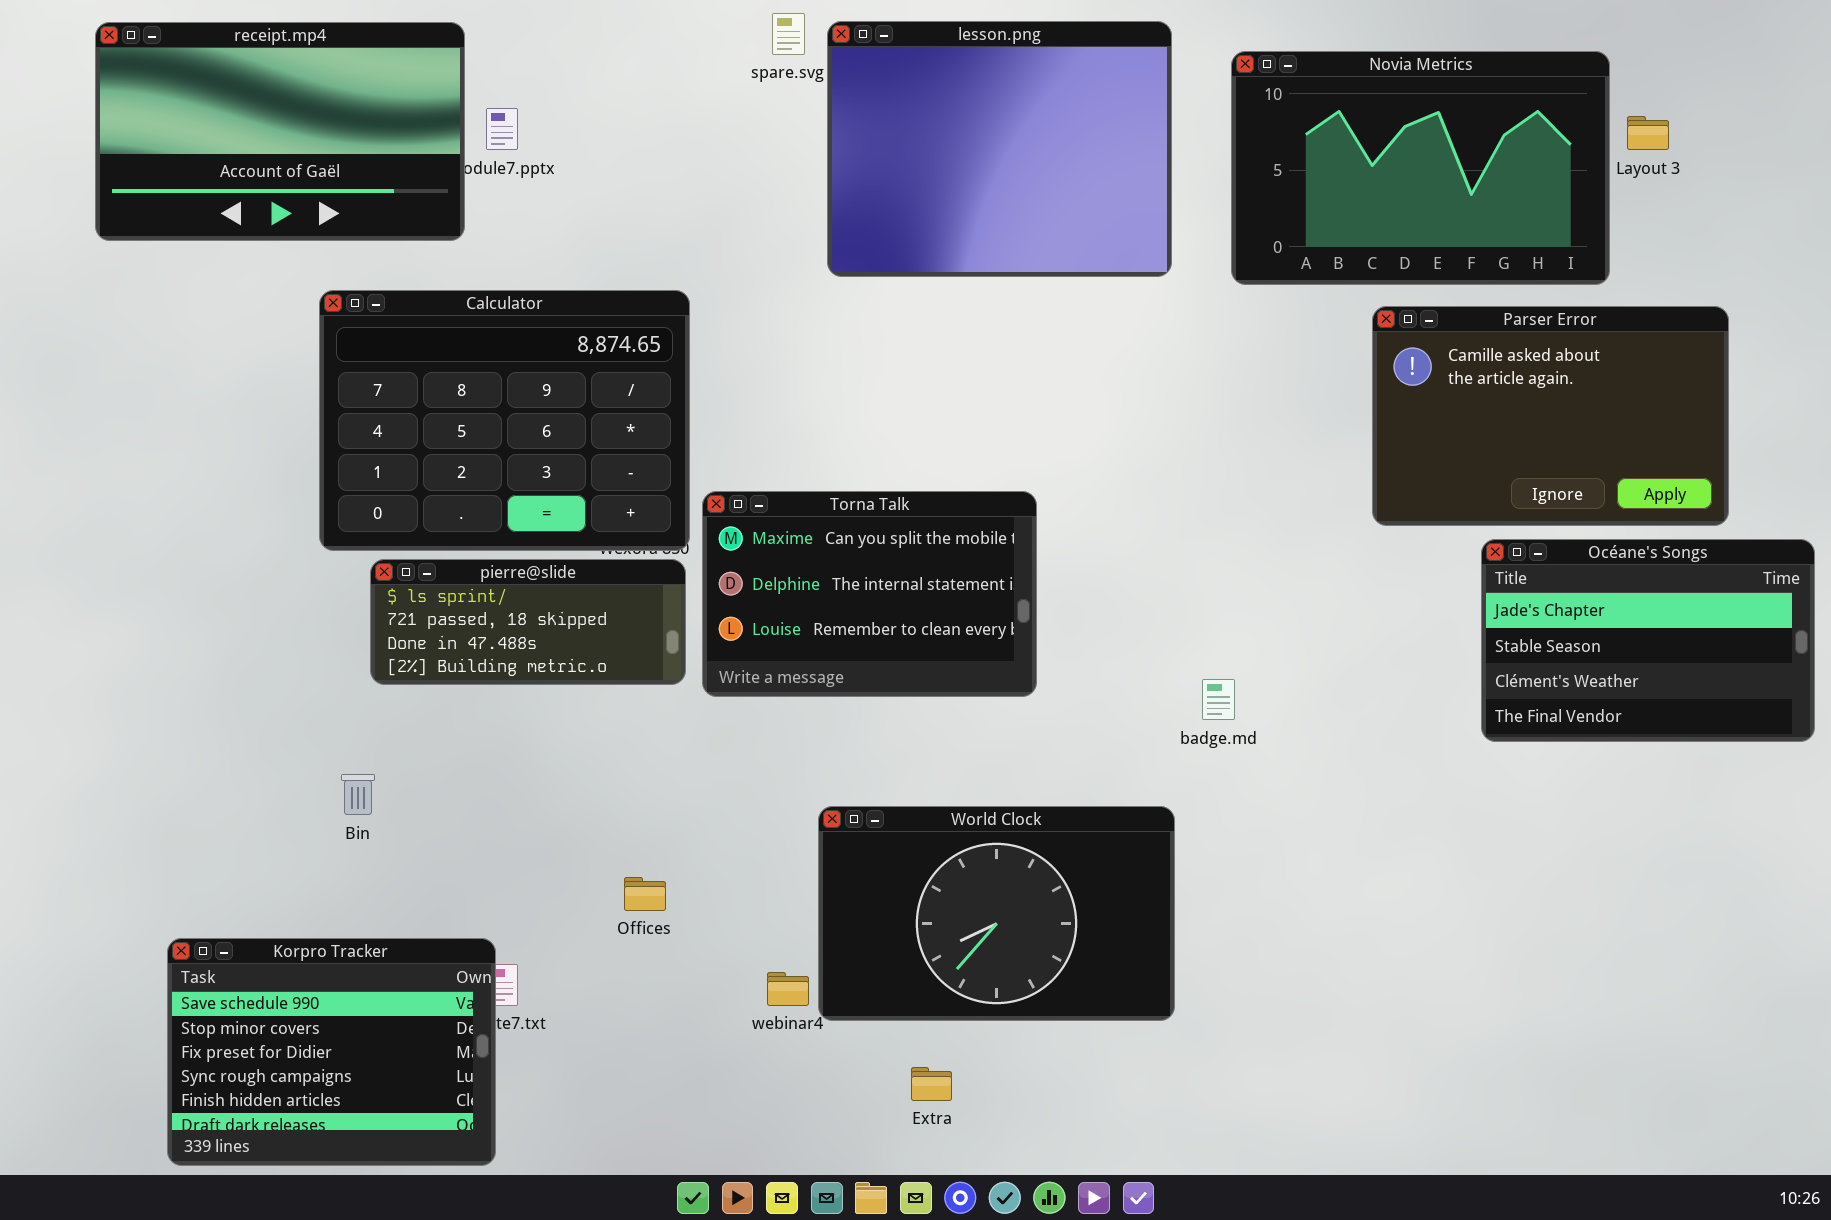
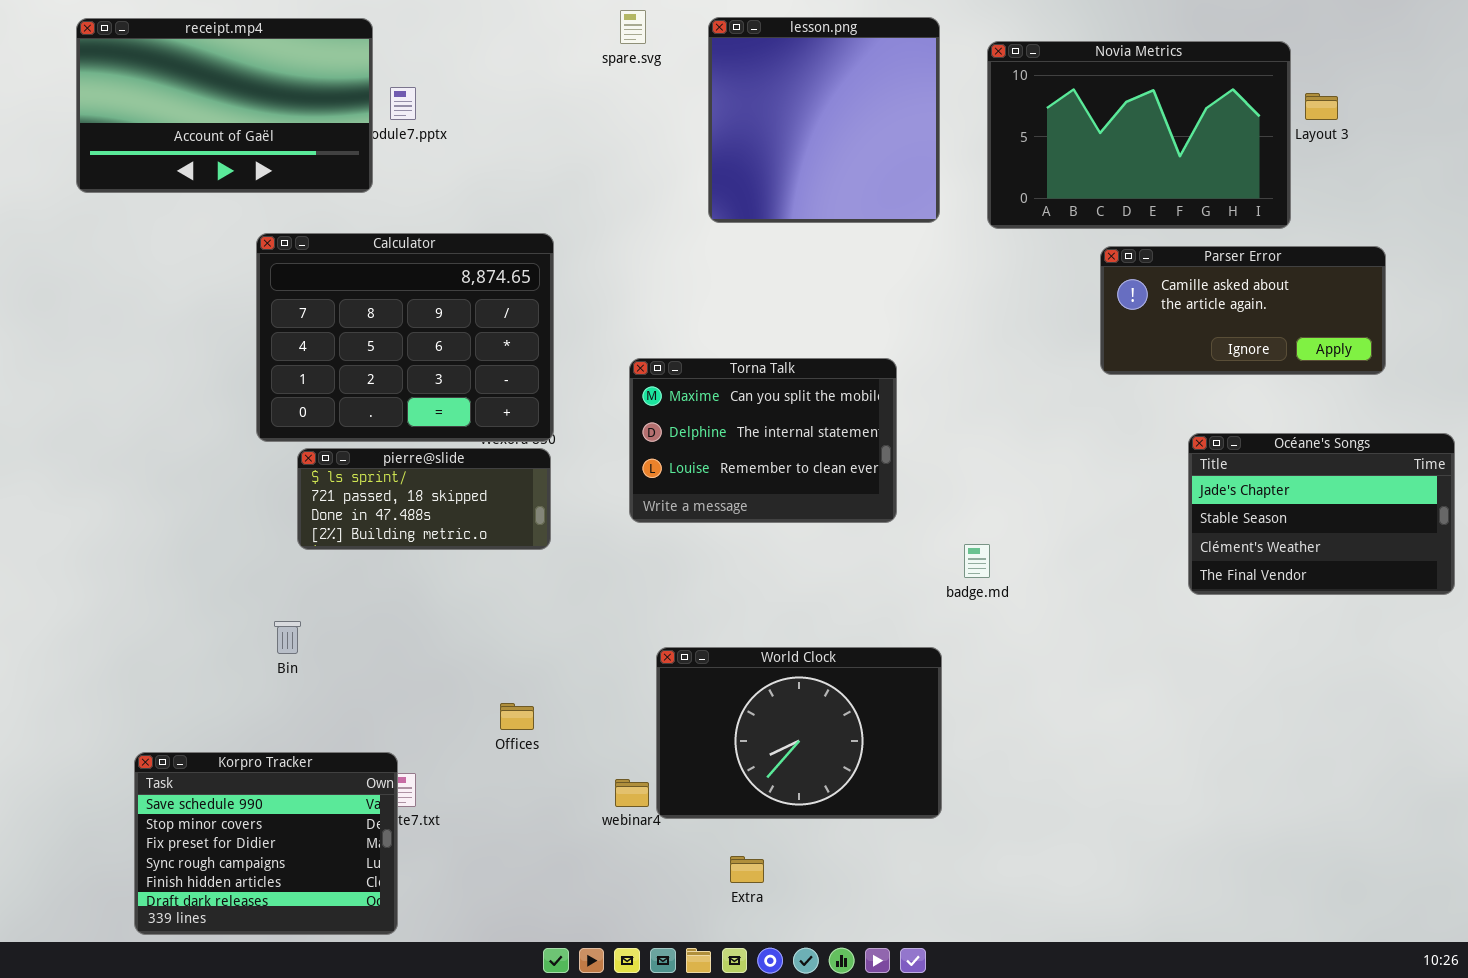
lesson.png: [827,21,1172,277] -> [708,17,940,223], resized
Parser Error: [1372,306,1729,526] -> [1100,246,1386,375], resized
Torna Talk: [702,491,1037,697] -> [629,358,897,523], moved

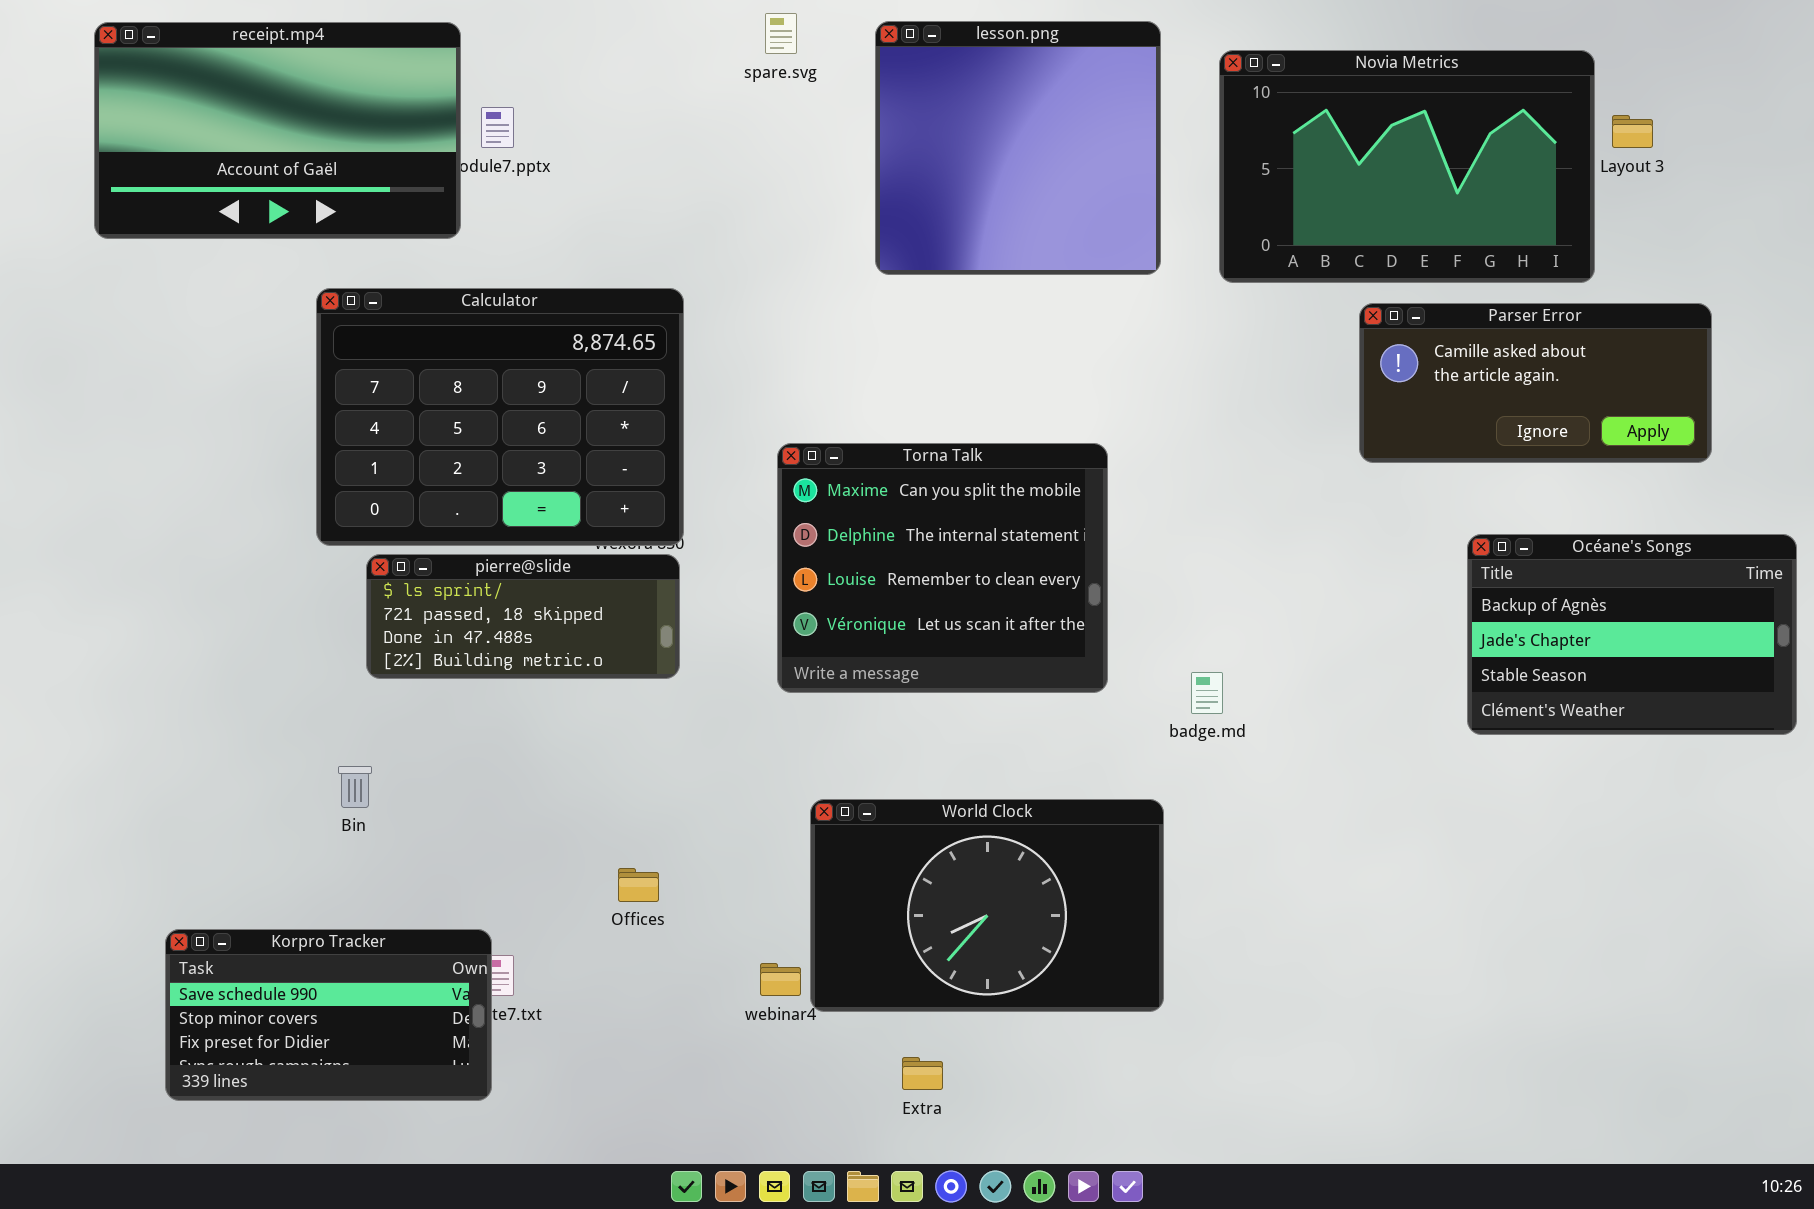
Torna Talk: [629,358,897,523] -> [777,443,1108,693], resized
Océane's Songs: [1188,433,1455,595] -> [1467,534,1797,735], scrolled up 1 row
Korpro Tracker: [134,752,398,935] -> [165,929,492,1101], resized

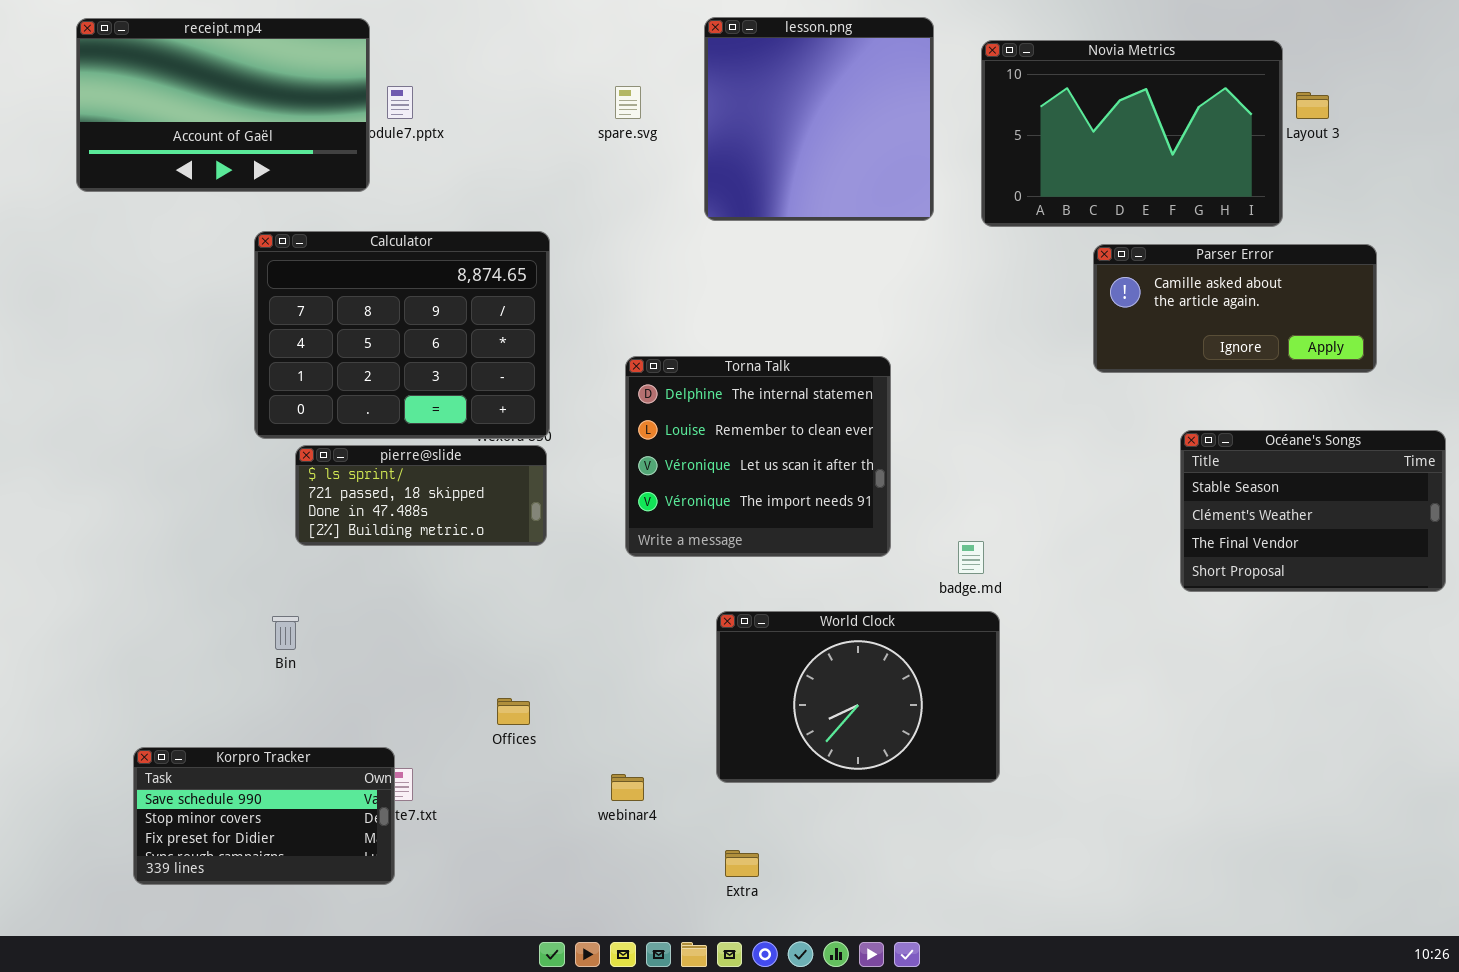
spare.svg: [765,13,797,54] -> [615,86,641,119], moved
Torna Talk: [777,443,1108,693] -> [625,356,891,557], scrolled down 1 row
Océane's Songs: [1467,534,1797,735] -> [1180,430,1446,592], scrolled down 2 rows
World Clock: [810,799,1164,1012] -> [716,611,1000,783], moved

